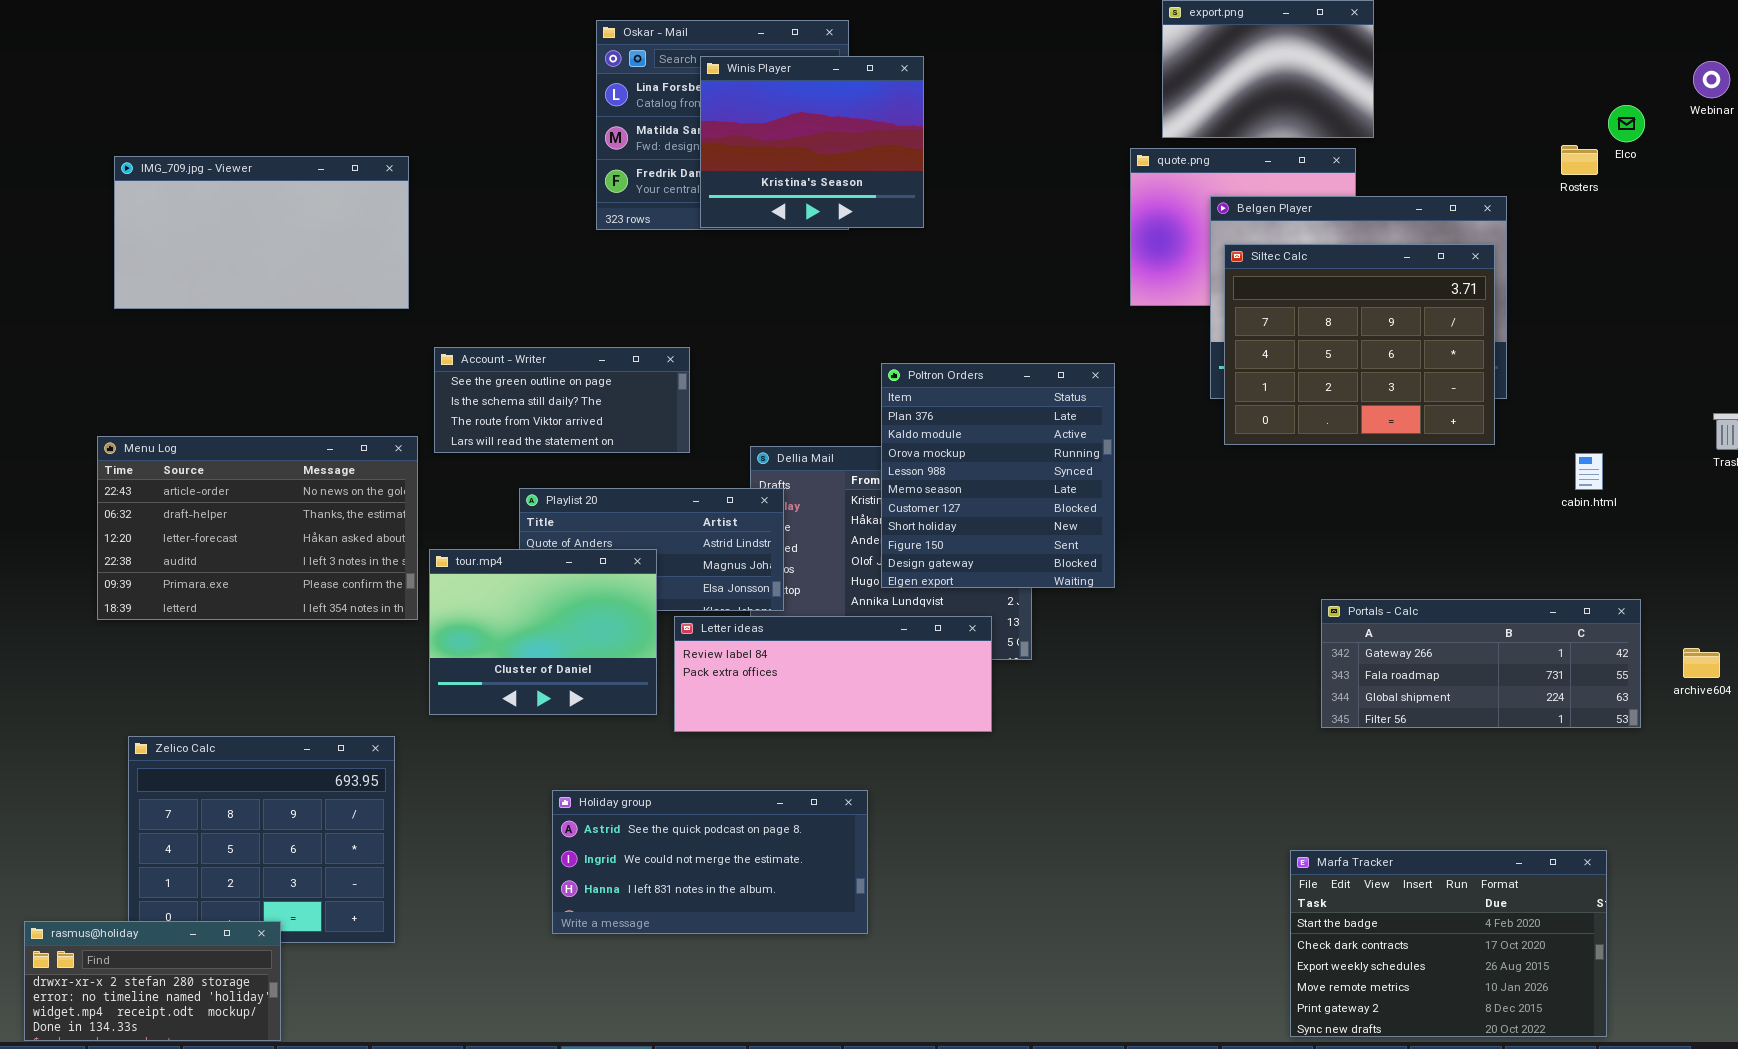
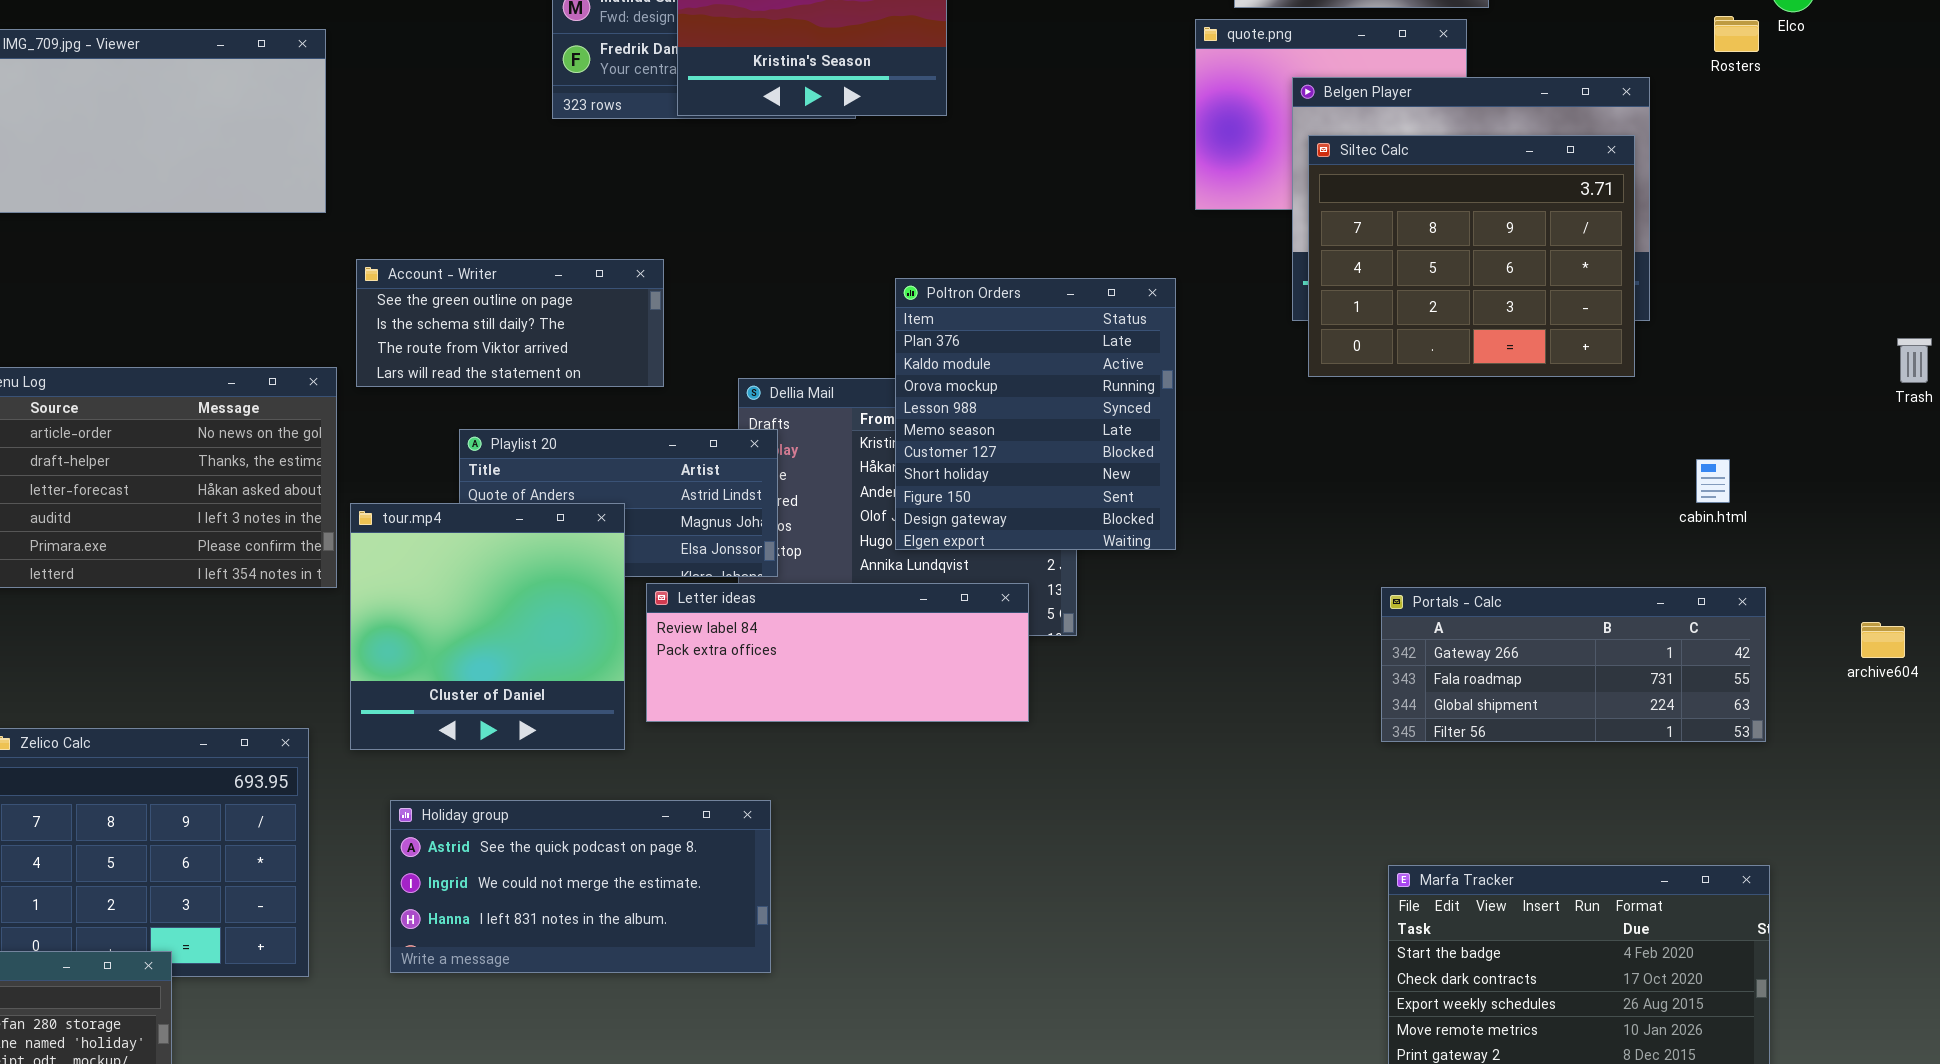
cabin.html: [1575,453,1603,490] -> [1696,459,1730,503], moved
tour.mp4: [429,549,657,715] -> [350,503,625,750], resized
Portals - Calc: [1321,599,1641,728] -> [1381,587,1766,742], moved
Holiday group: [552,790,868,934] -> [390,800,771,973], moved

